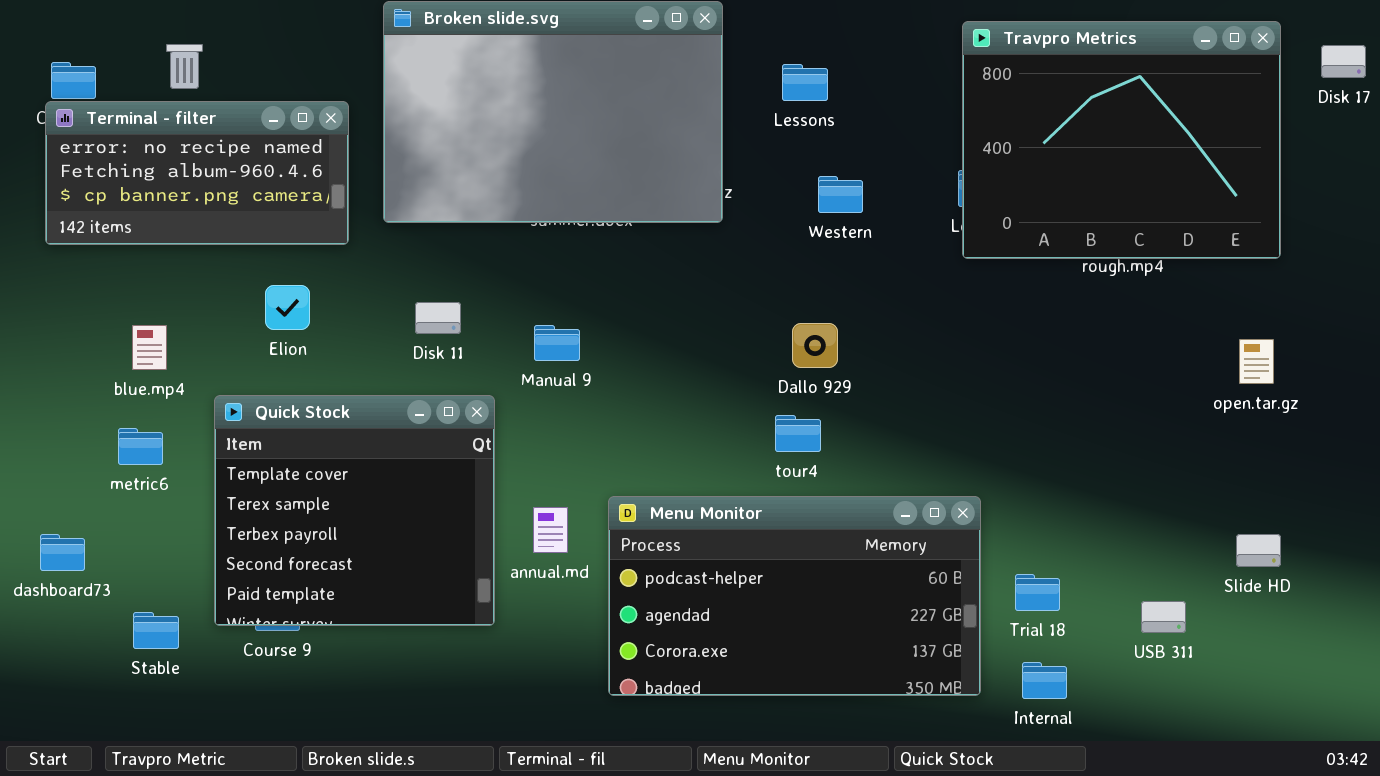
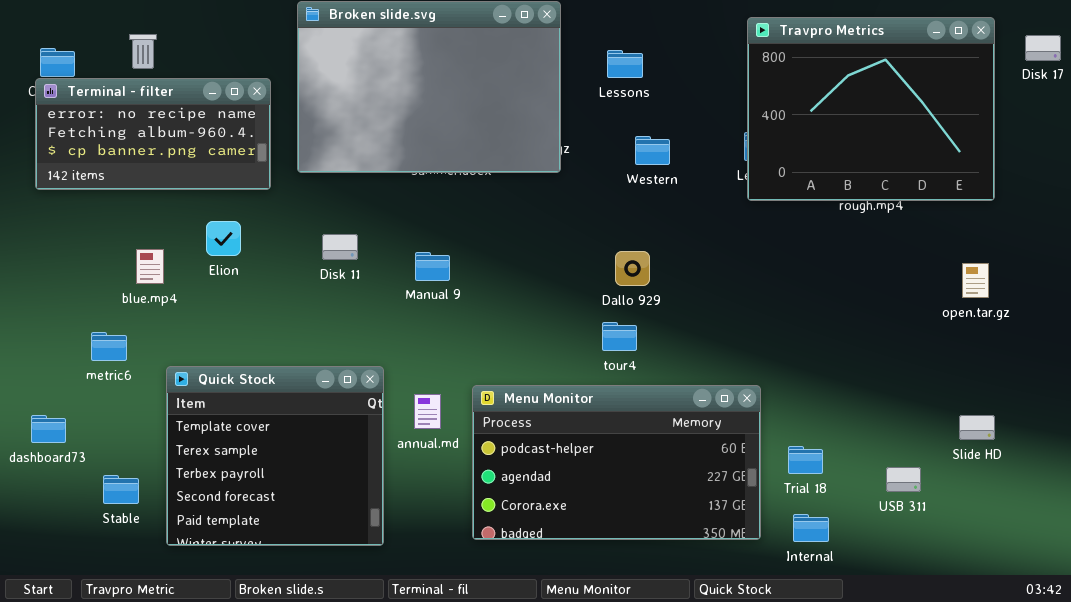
blue.mp4: [132,325,167,370] -> [136,249,164,284], moved
Quick Stock: [214,395,495,626] -> [166,366,384,546], moved

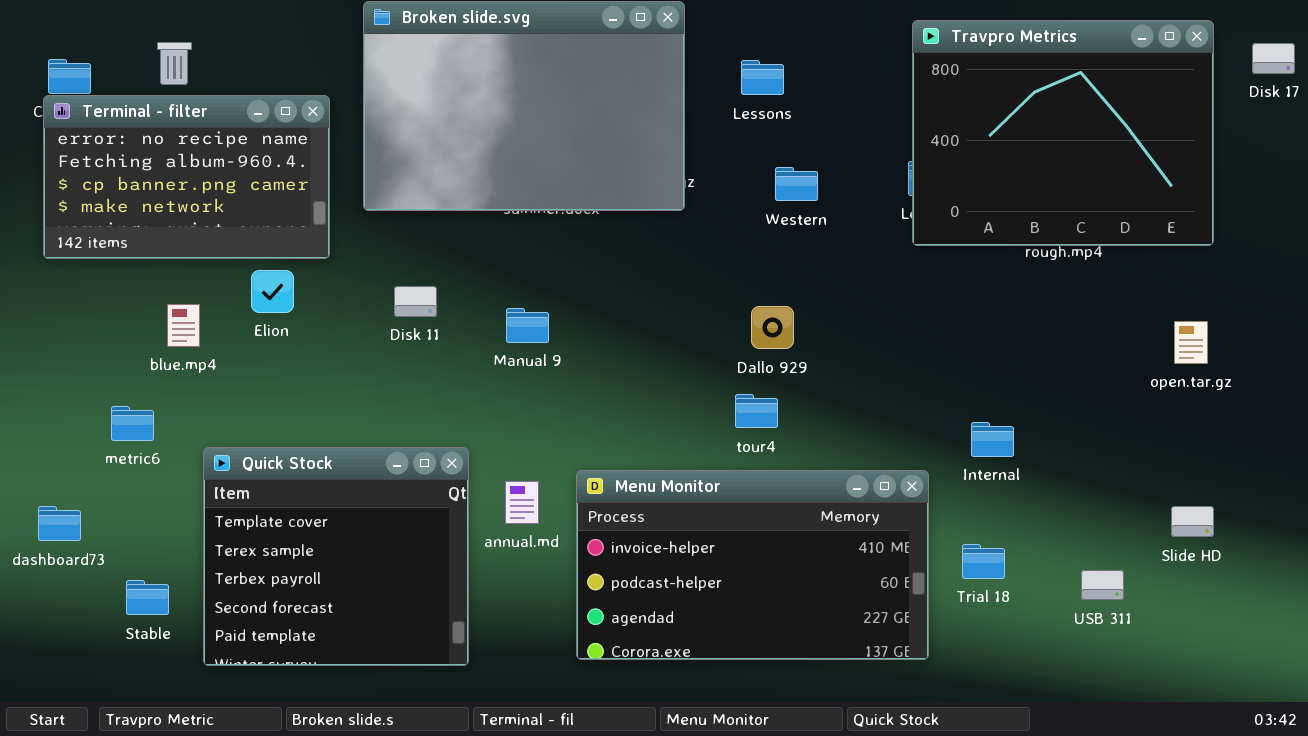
Terminal - filter: [35,78,271,190] -> [43,95,330,259], resized
Menu Monitor: [472,385,761,540] -> [576,470,929,660], scrolled up 1 row
Internal: [793,514,829,542] -> [971,422,1014,457], moved

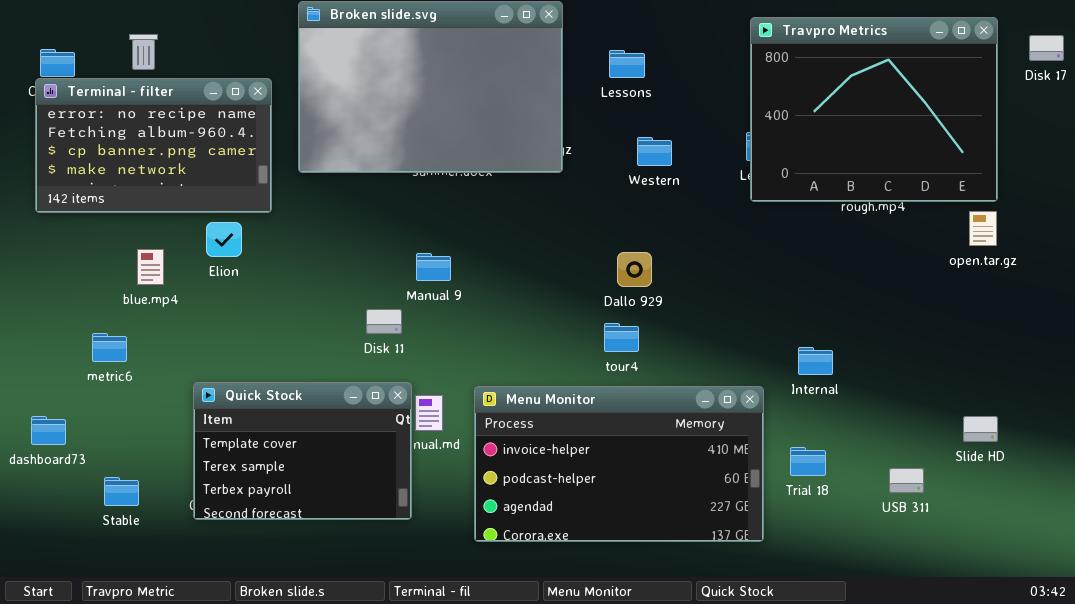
Disk 11: [394,286,437,317] -> [366,309,402,334], moved
open.tar.gz: [1174,321,1208,364] -> [969,211,997,246], moved
Quick Stock: [203,447,469,666] -> [193,382,412,520], moved, resized

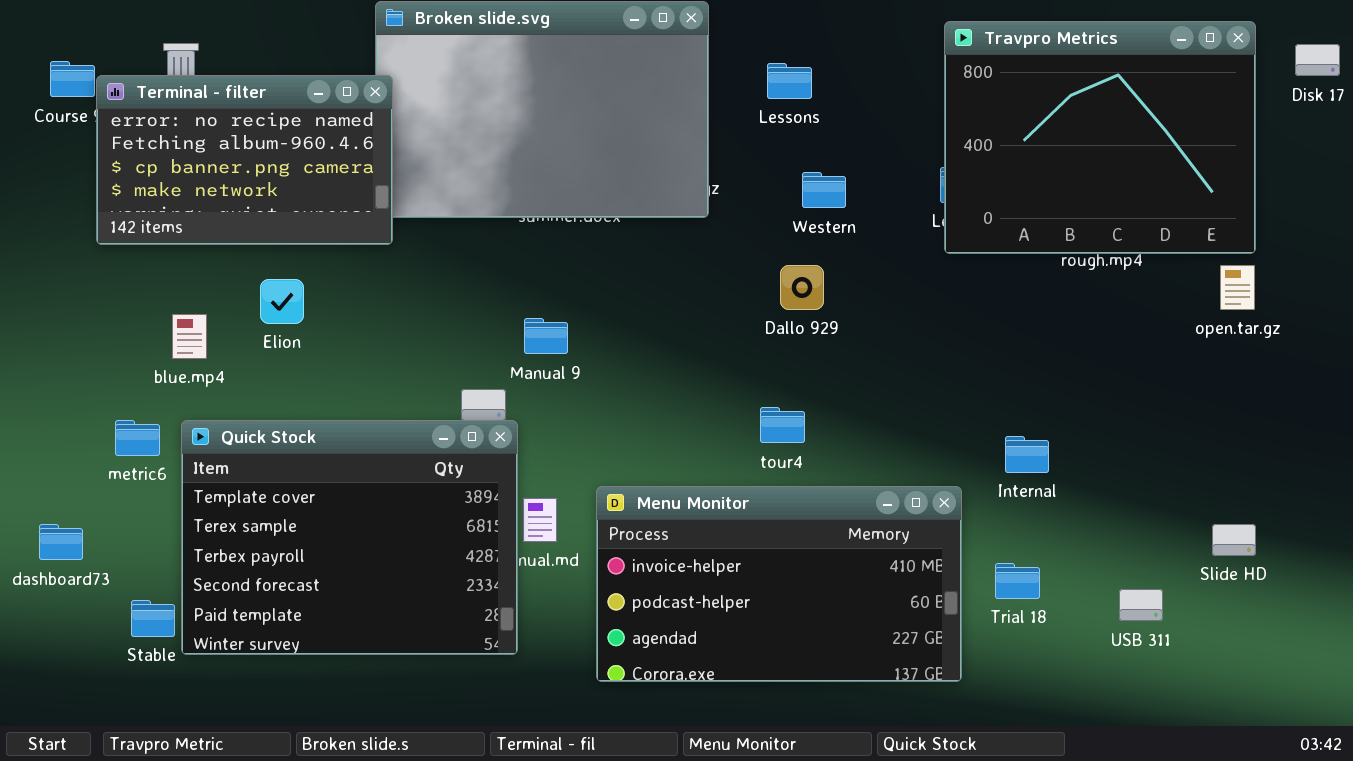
Terminal - filter: [35,78,272,213] -> [96,75,393,245], moved
Dallo 929: [617,252,652,287] -> [780,265,824,310], moved
Quick Stock: [193,382,412,520] -> [181,420,518,655], resized

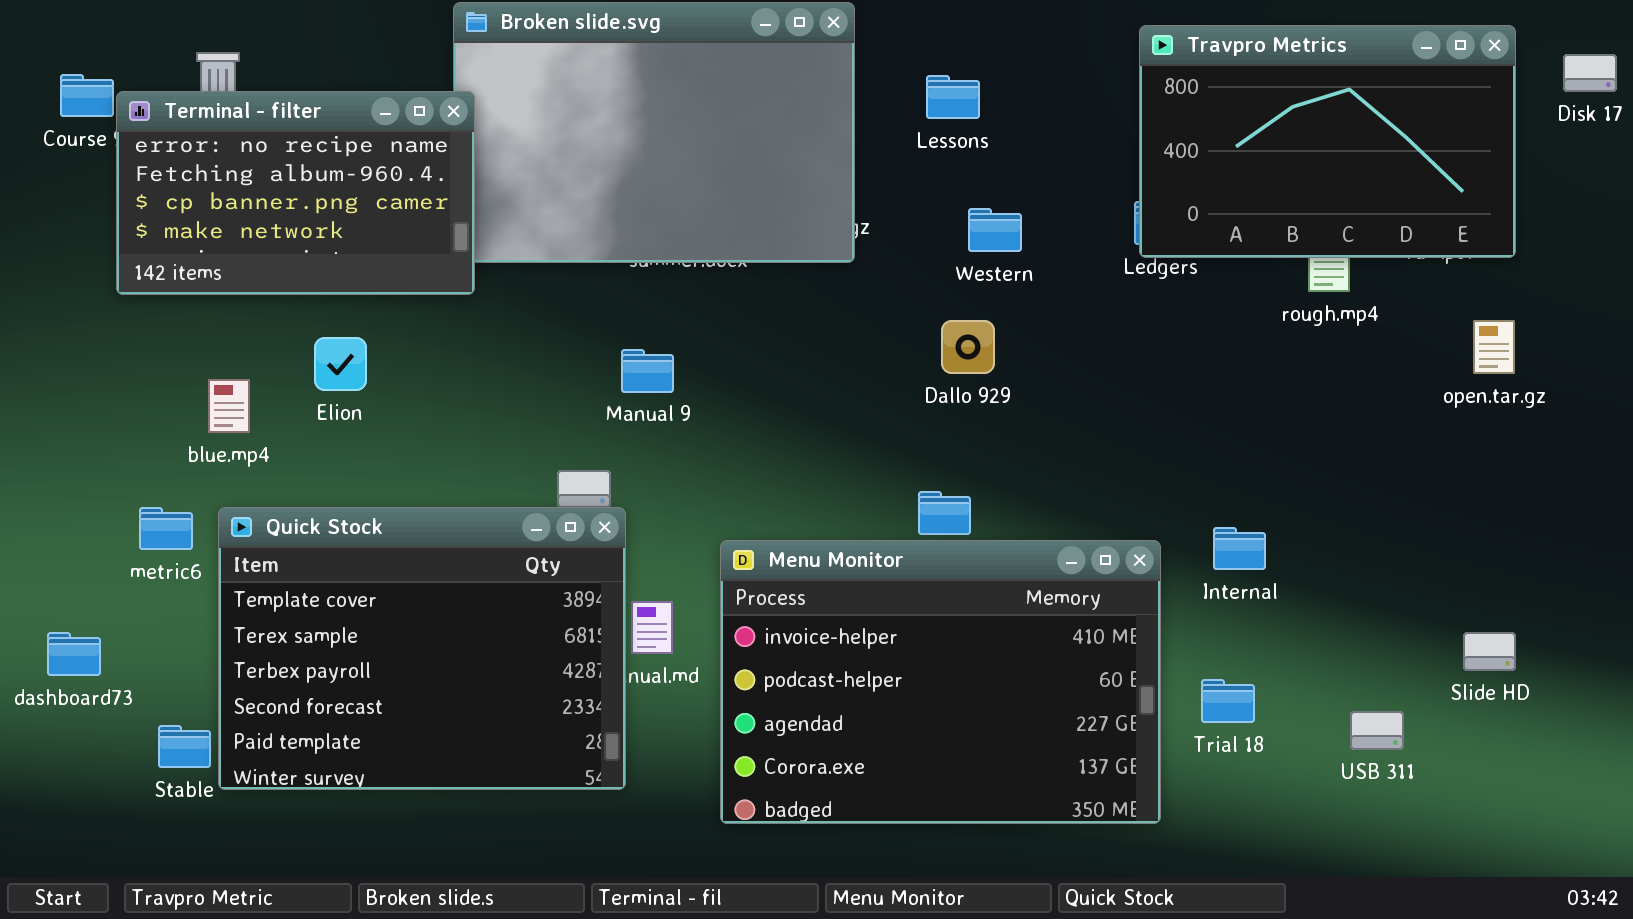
Travpro Metrics: [944,21,1256,254] -> [1139,25,1516,258], resized
Manual 9: [524,318,568,354] -> [621,349,674,393], moved
Menu Monitor: [596,486,962,682] -> [720,540,1161,824], resized

